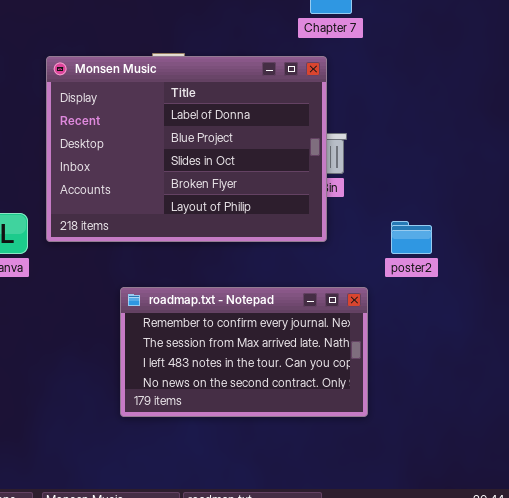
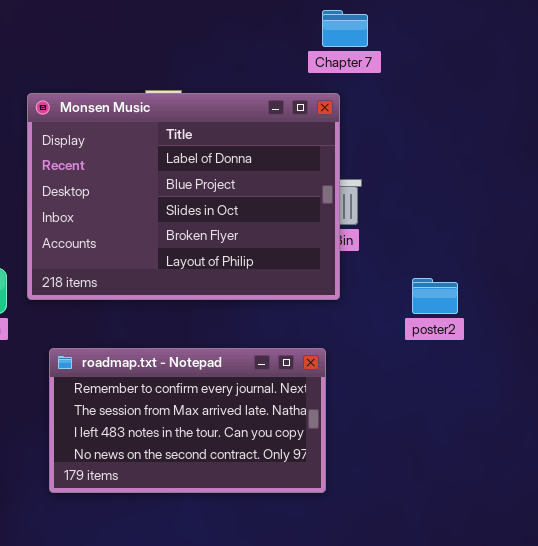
roadmap.txt - Notepad: [120,287,368,417] -> [49,348,326,493], moved

